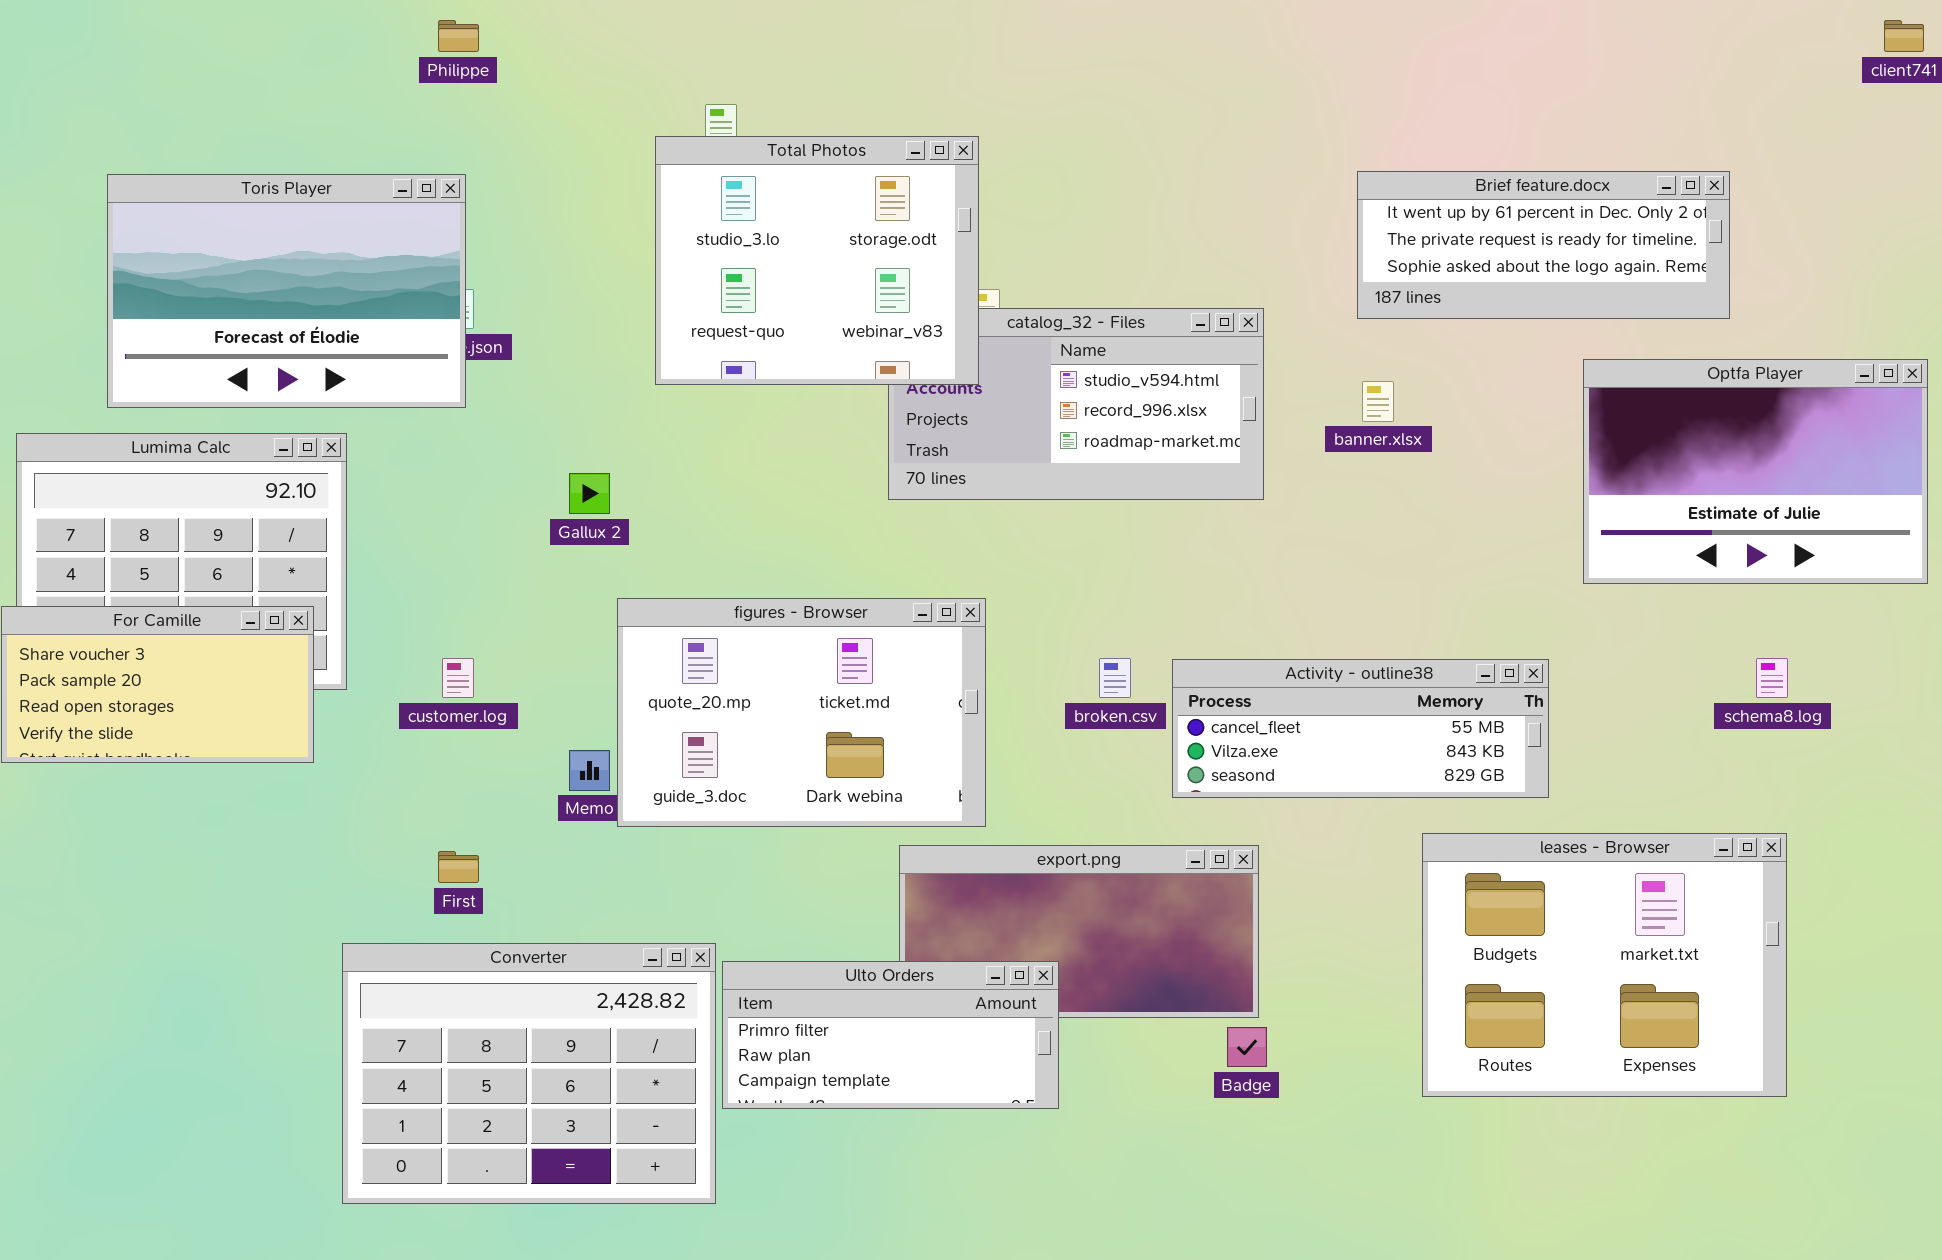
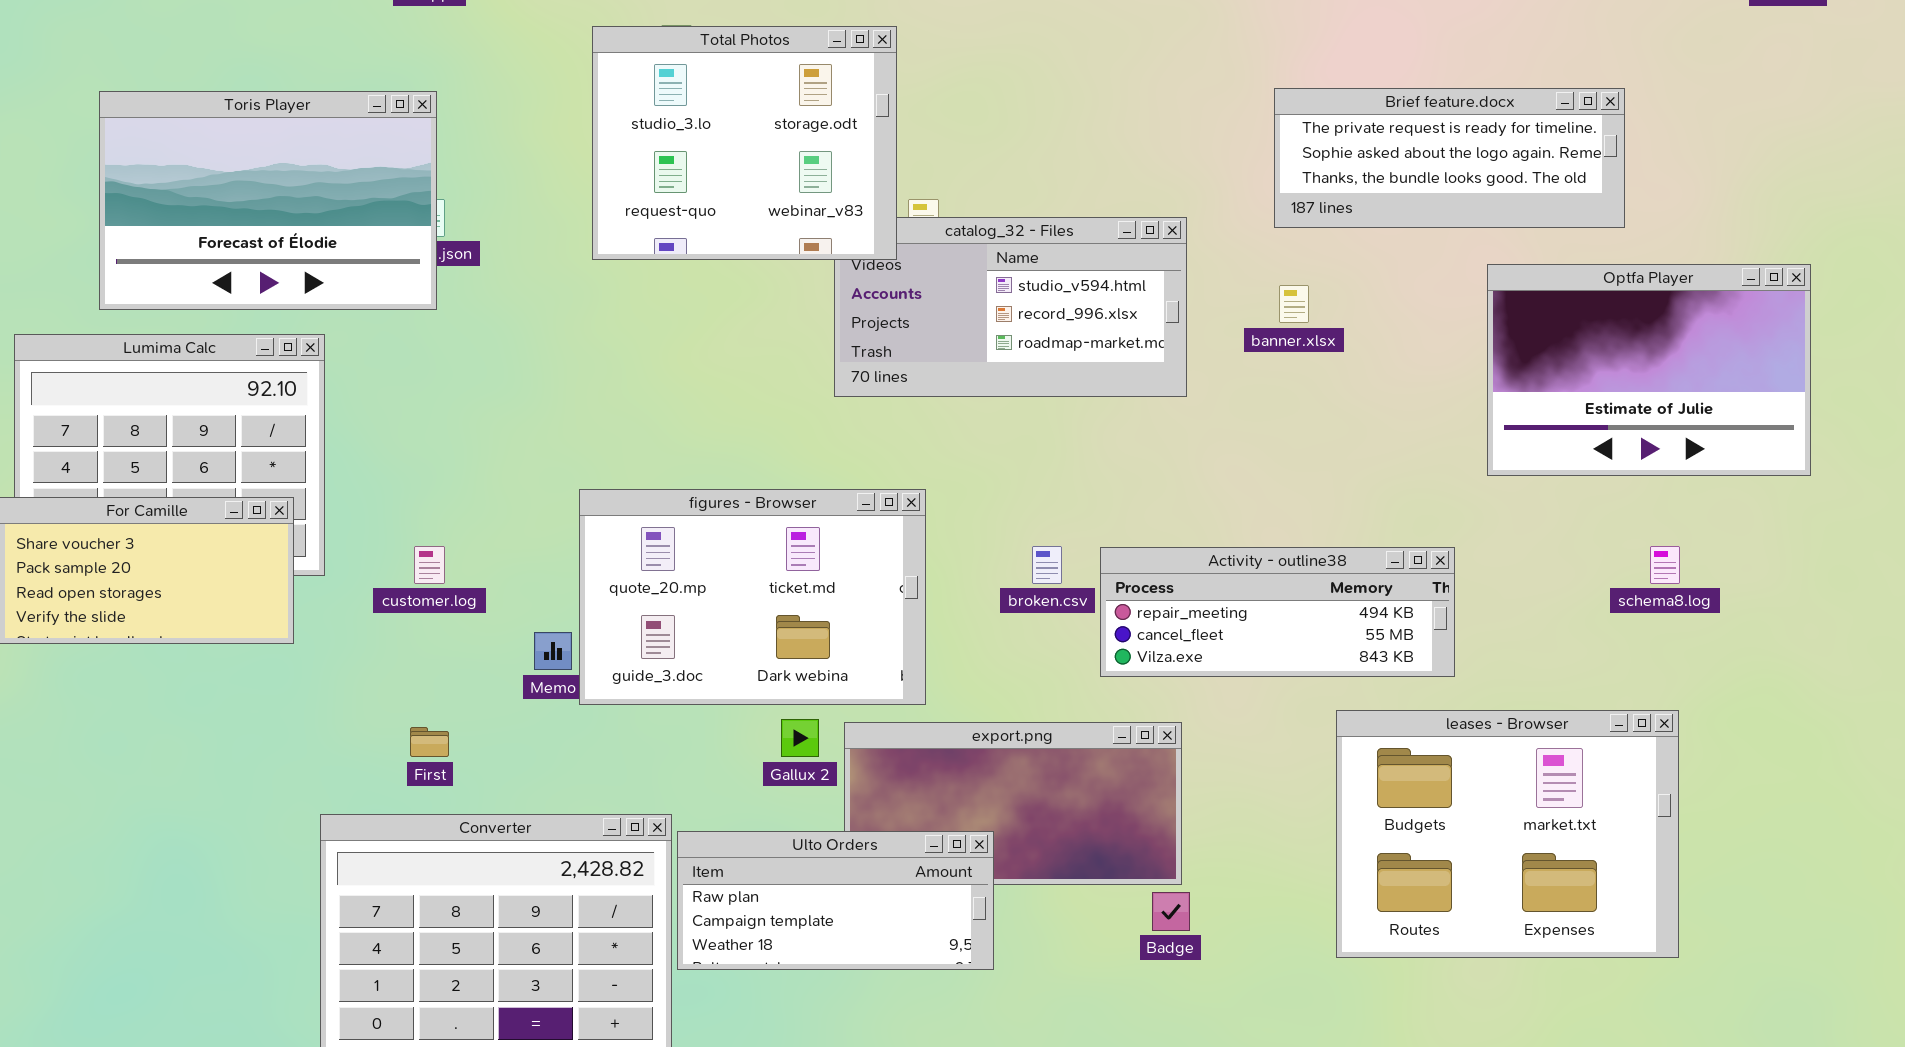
Total Photos: [655,136,979,385] -> [592,26,897,260], moved
Brief feature.docx: [1357,171,1730,319] -> [1274,88,1625,228], scrolled down 1 row
Gallux 2: [569,473,610,514] -> [781,719,819,757], moved
Activity - outline38: [1172,659,1549,798] -> [1100,547,1455,677], scrolled up 1 row
Ulto Orders: [722,961,1059,1109] -> [677,831,994,970], scrolled down 1 row

